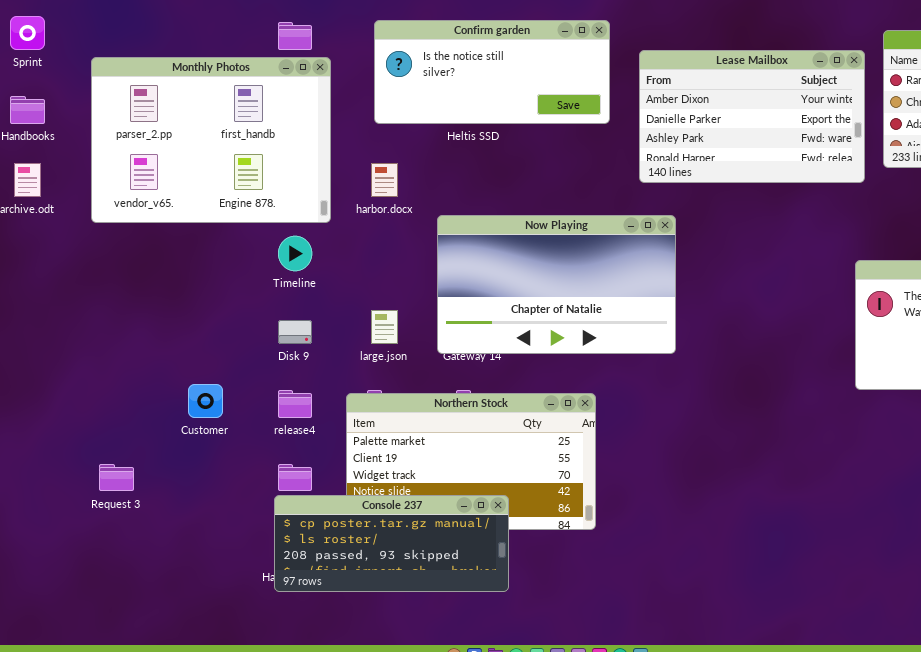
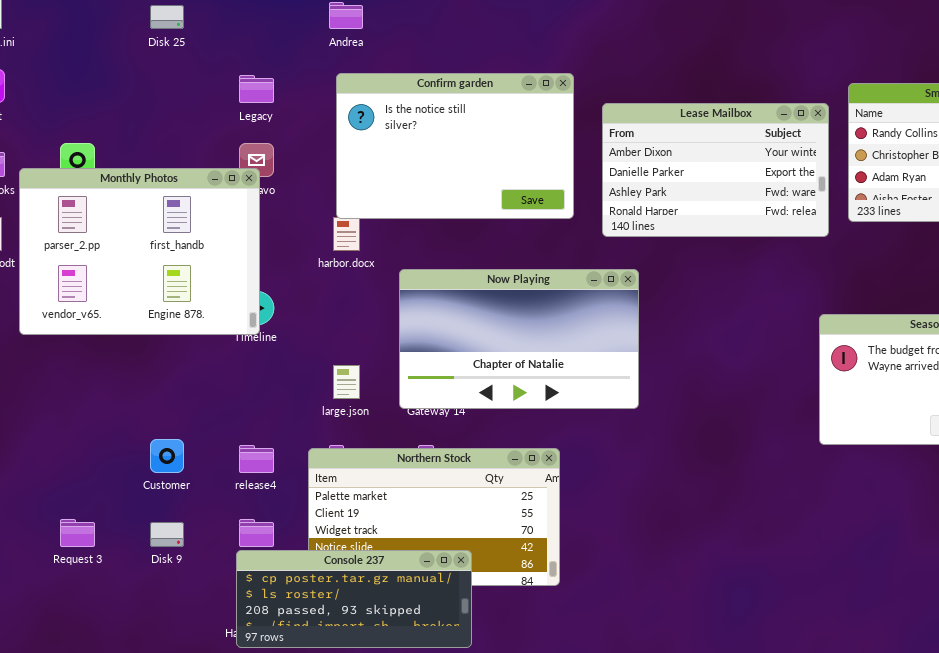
Confirm garden: [374,20,610,124] -> [336,73,574,219], resized
Monthly Photos: [91,57,331,223] -> [19,168,260,335], moved
Disk 9: [278,320,312,344] -> [150,522,184,547], moved

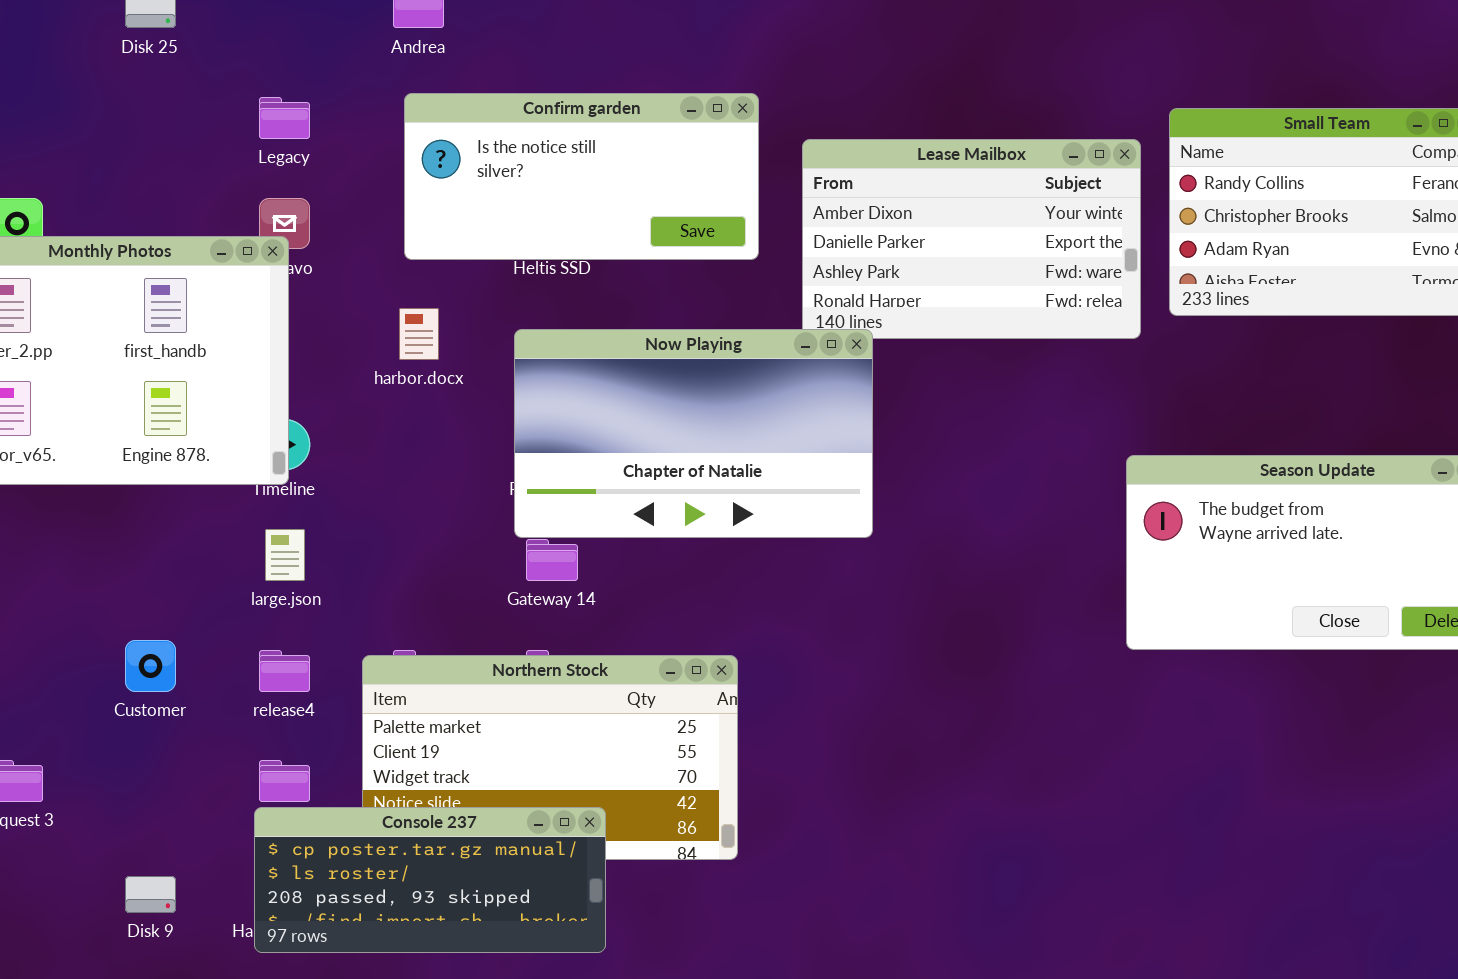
Confirm garden: [336,73,574,219] -> [404,93,759,260], resized
Now Playing: [399,269,639,409] -> [514,329,873,538], moved
large.json: [333,365,360,399] -> [265,529,305,581], moved
Disk 9: [150,522,184,547] -> [125,876,176,913], moved

